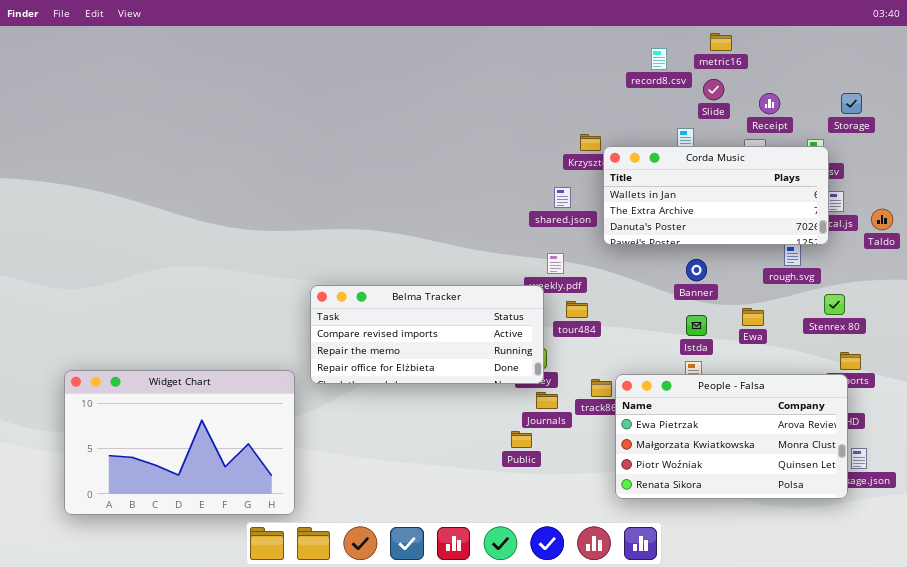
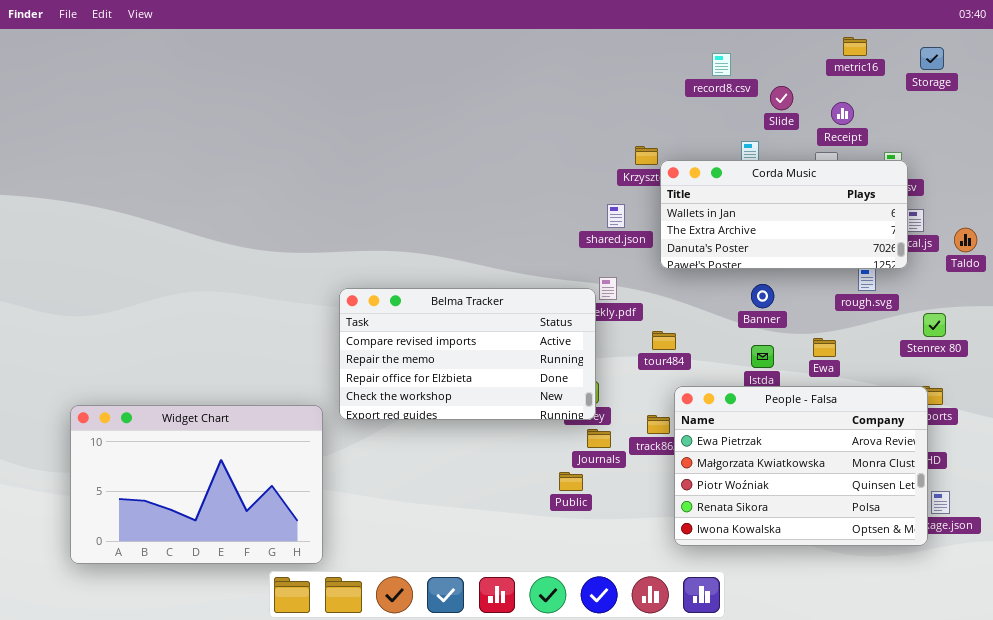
metric16: [710,33,732,51] -> [843,37,867,56], moved
Storage: [841,93,862,114] -> [920,47,944,70], moved
Belma Tracker: [310,285,544,384] -> [339,288,596,420], resized
Stenrex 80: [824,294,845,315] -> [923,313,946,337], moved
tour484: [566,301,588,318] -> [652,331,676,350], moved
People - Falsa: [615,374,848,499] -> [674,386,928,546], resized

